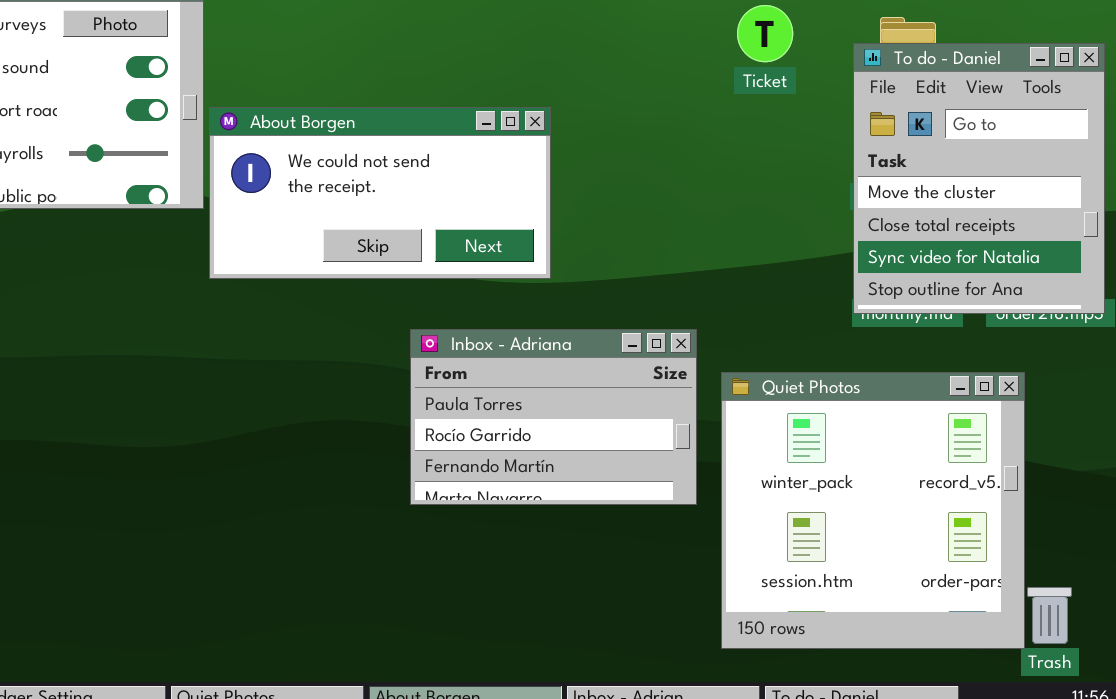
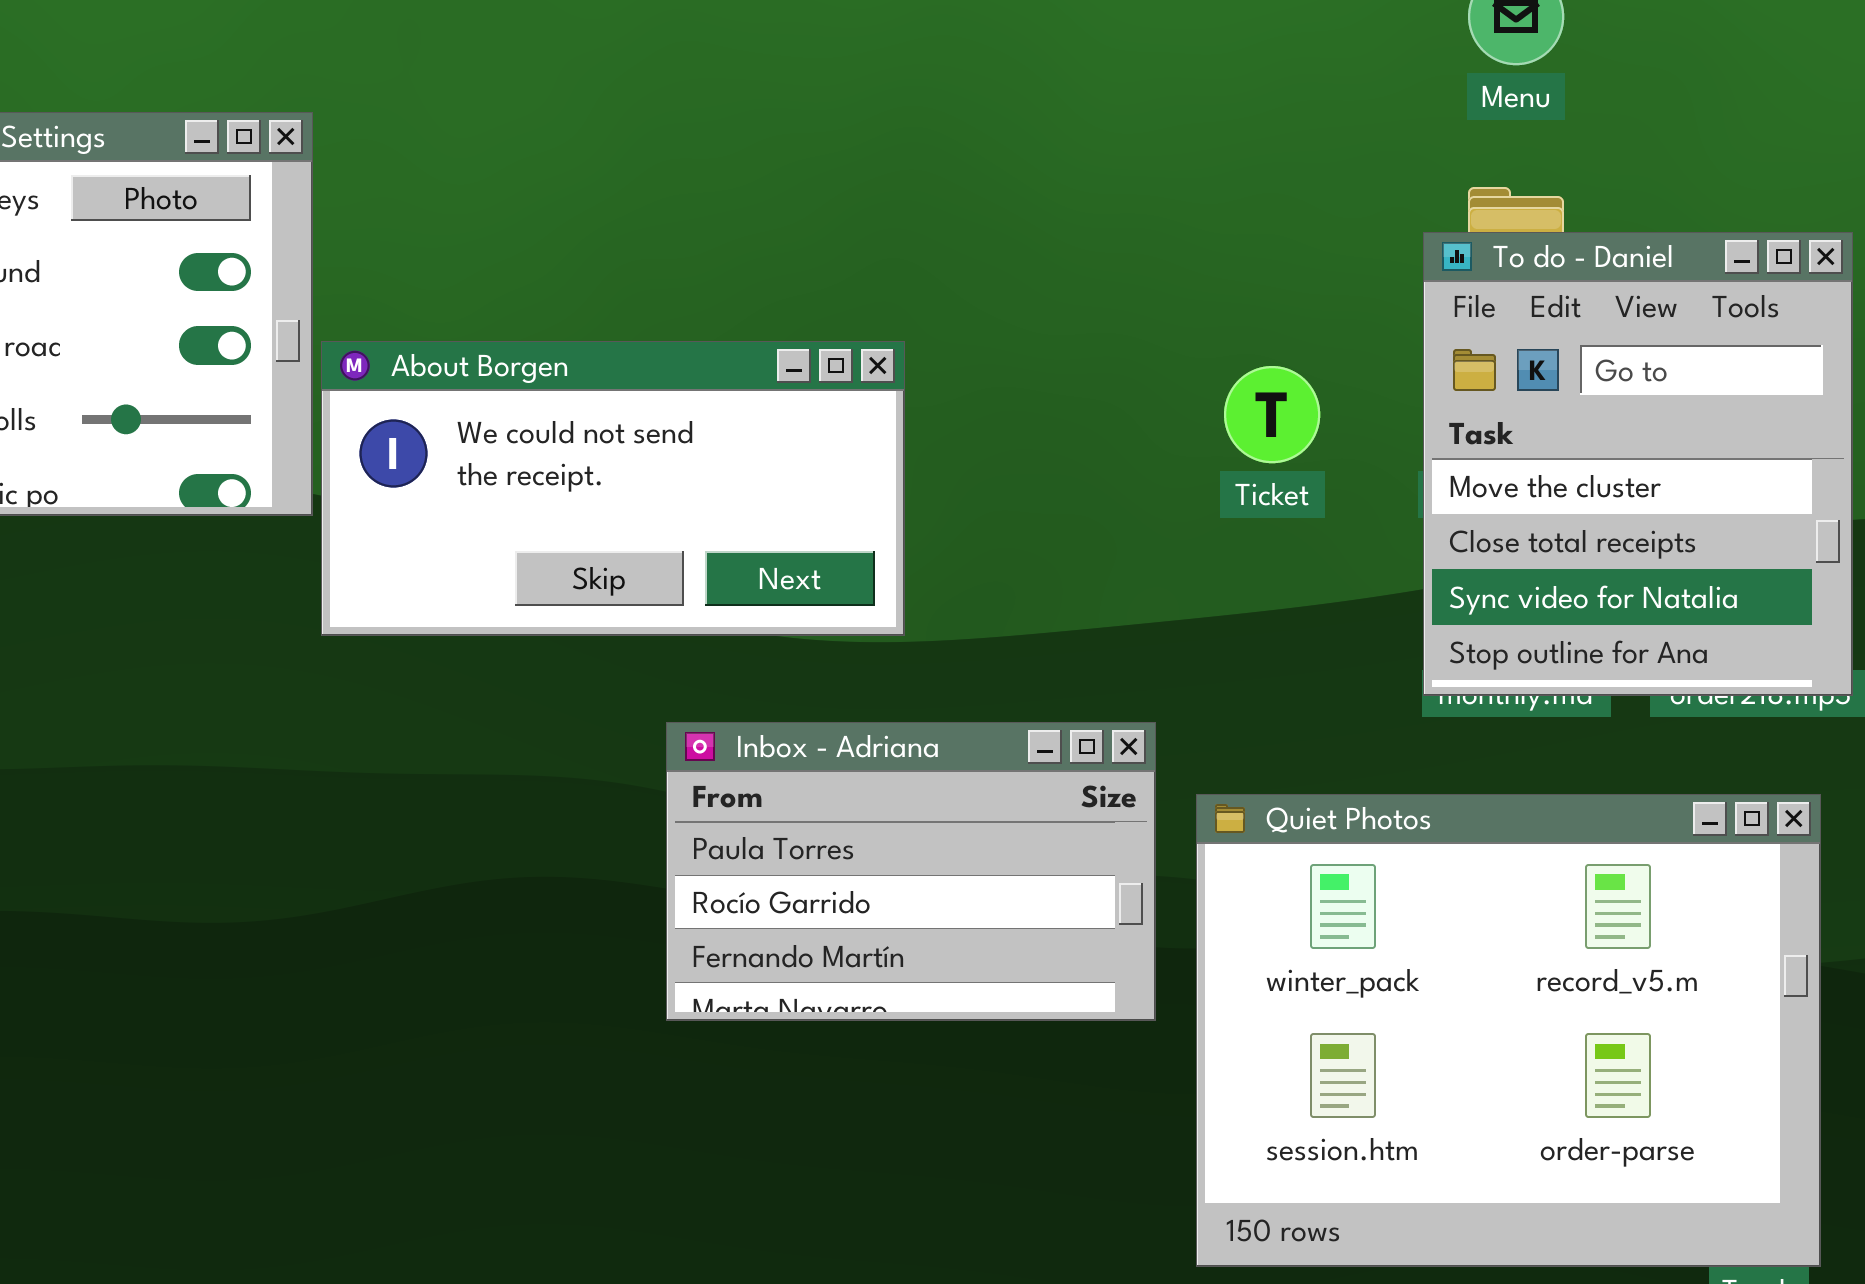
Ticket: [737,5,793,62] -> [1224,366,1320,463], moved
Quiet Photos: [721,372,1025,649] -> [1196,794,1821,1267], resized

